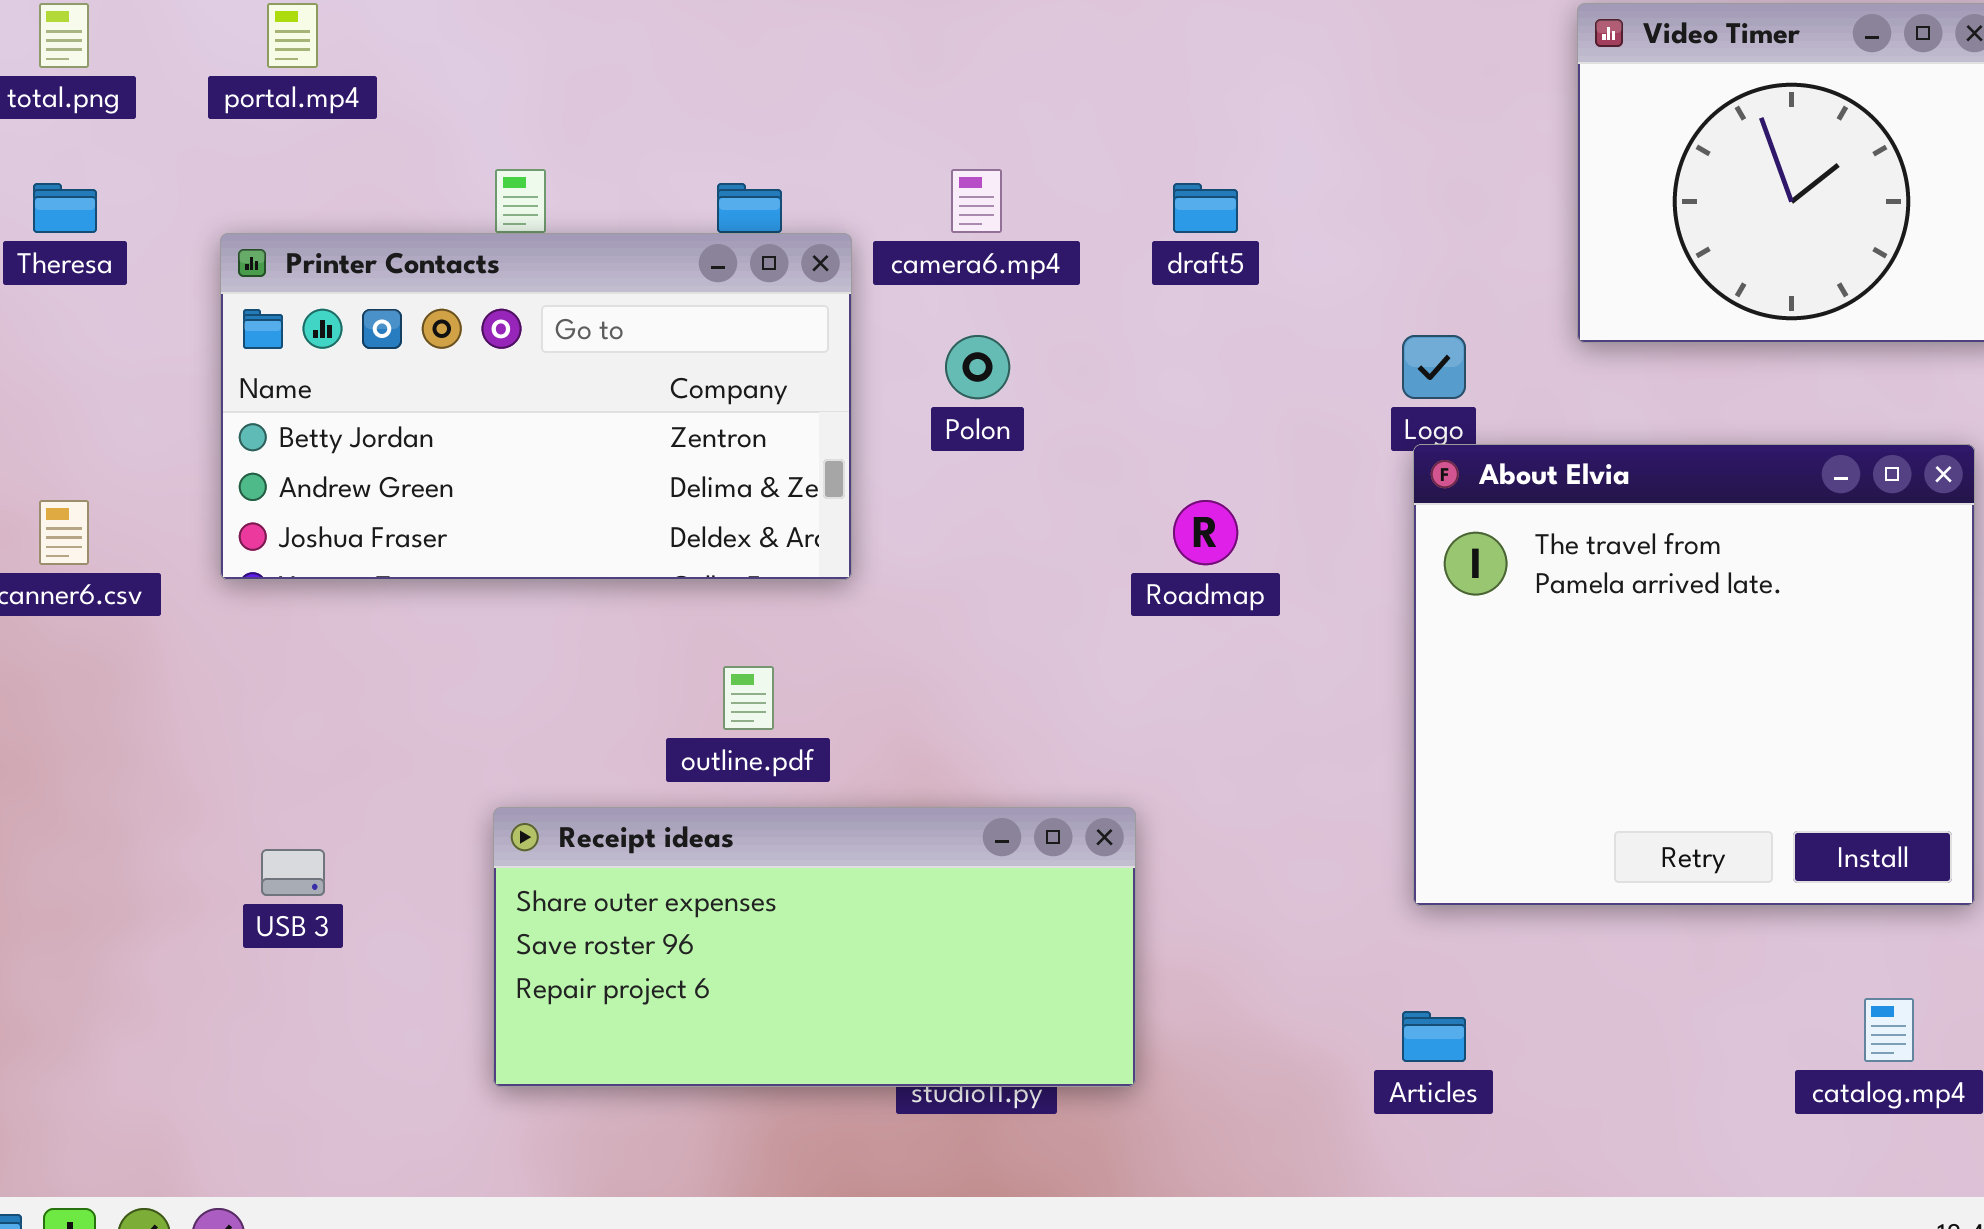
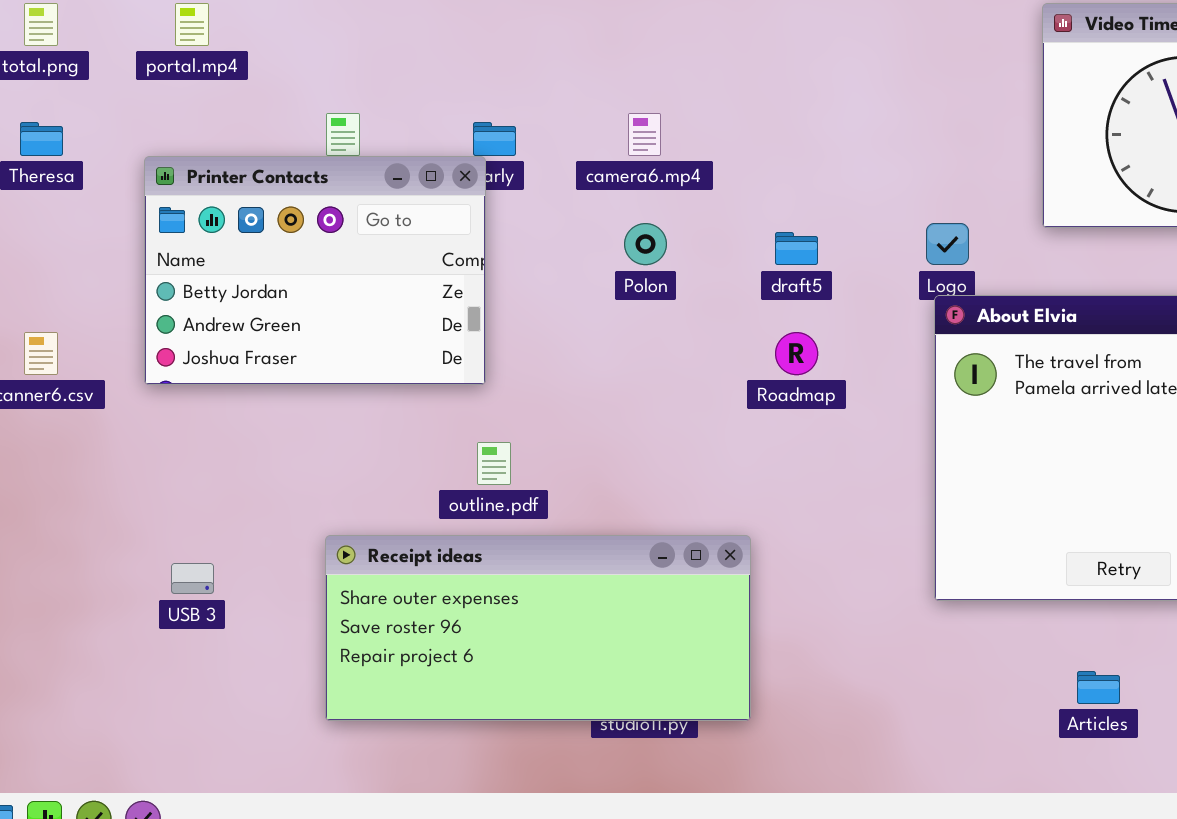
draft5: [1173,183,1238,233] -> [775,232,818,265], moved
Printer Contacts: [220,233,852,580] -> [144,156,486,385], resized
Articles: [1402,1011,1466,1062] -> [1077,671,1120,704], moved

